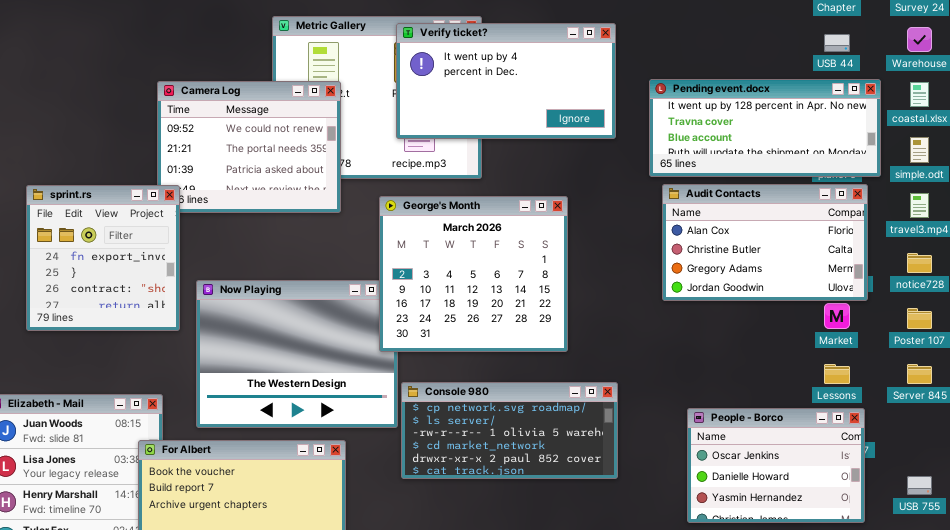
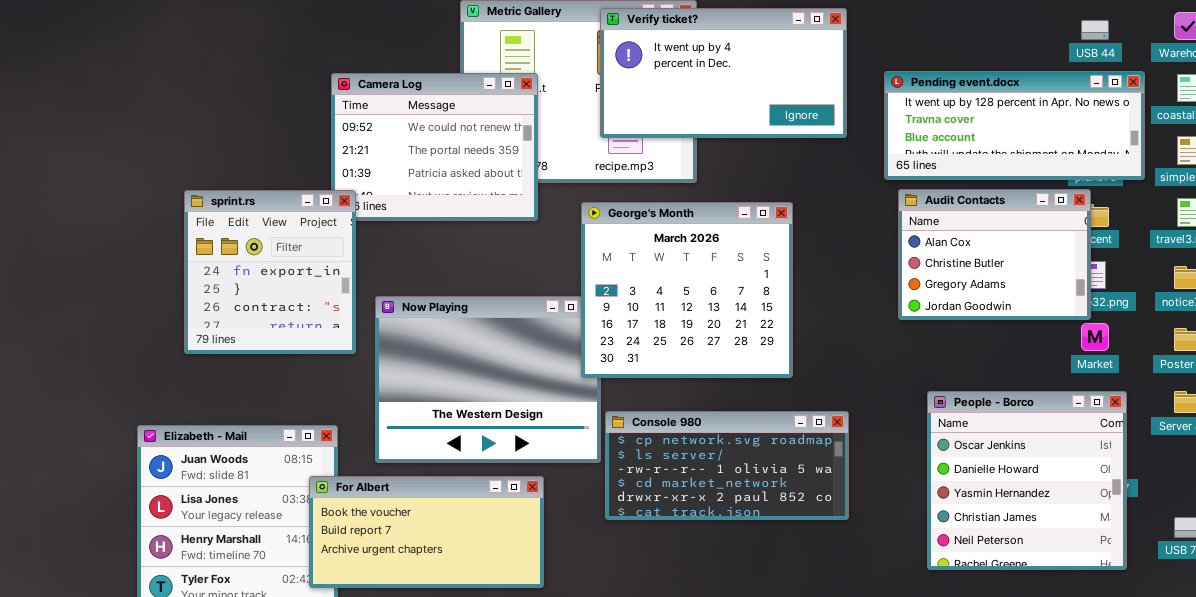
Audit Contacts: [662,184,868,301] -> [898,189,1091,320], resized
People - Borco: [687,408,865,523] -> [927,391,1127,570], resized

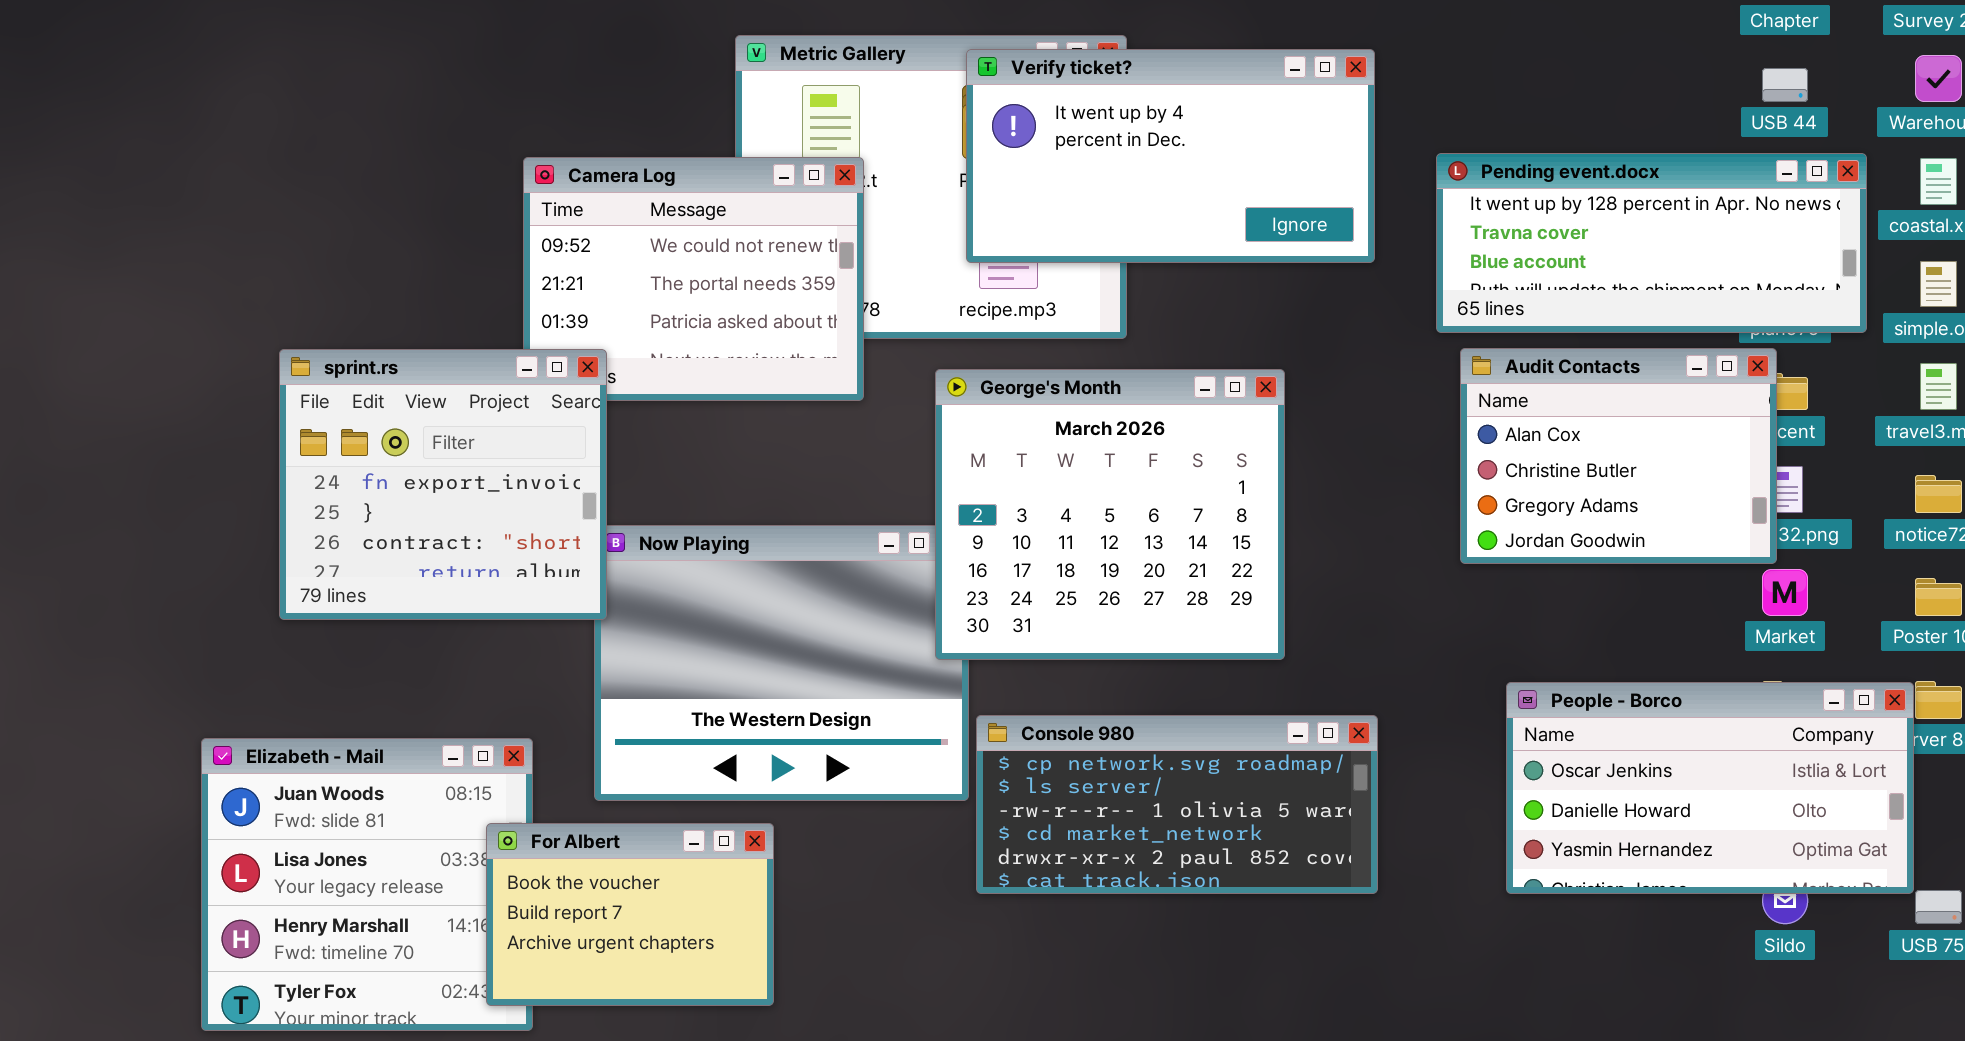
sprint.rs: [184,190,356,354] -> [279,349,607,620], resized
People - Borco: [927,391,1127,570] -> [1506,682,1914,894], resized
For Albert: [309,476,544,588] -> [486,823,774,1006], resized

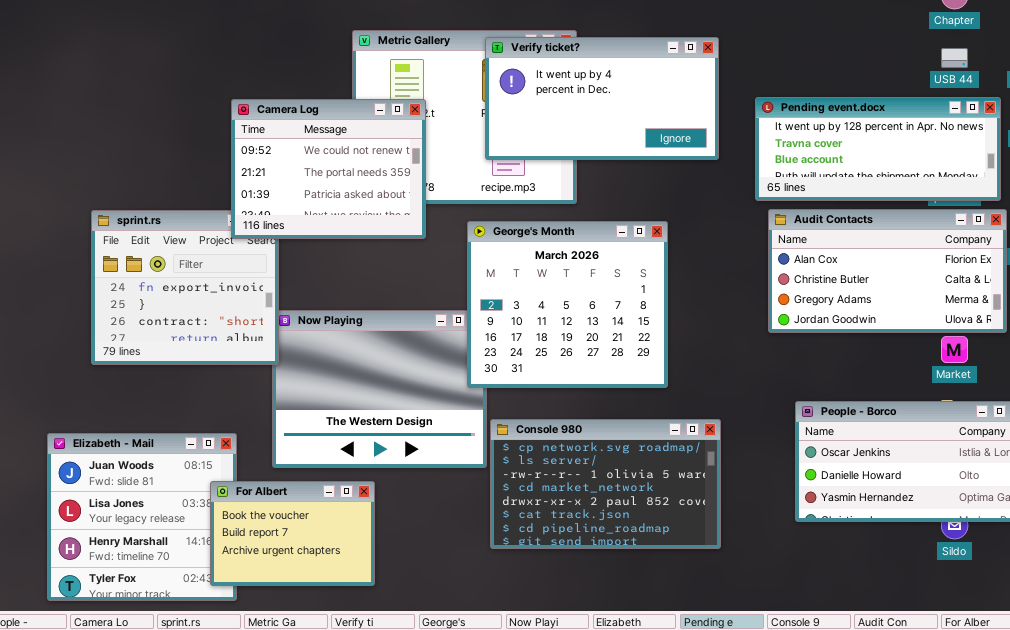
Camera Log: [523,157,864,401] -> [231,99,426,239], raised
Audit Contacts: [1460,348,1777,564] -> [768,209,1007,333], resized
Console 980: [976,715,1378,894] -> [490,419,721,549], resized

